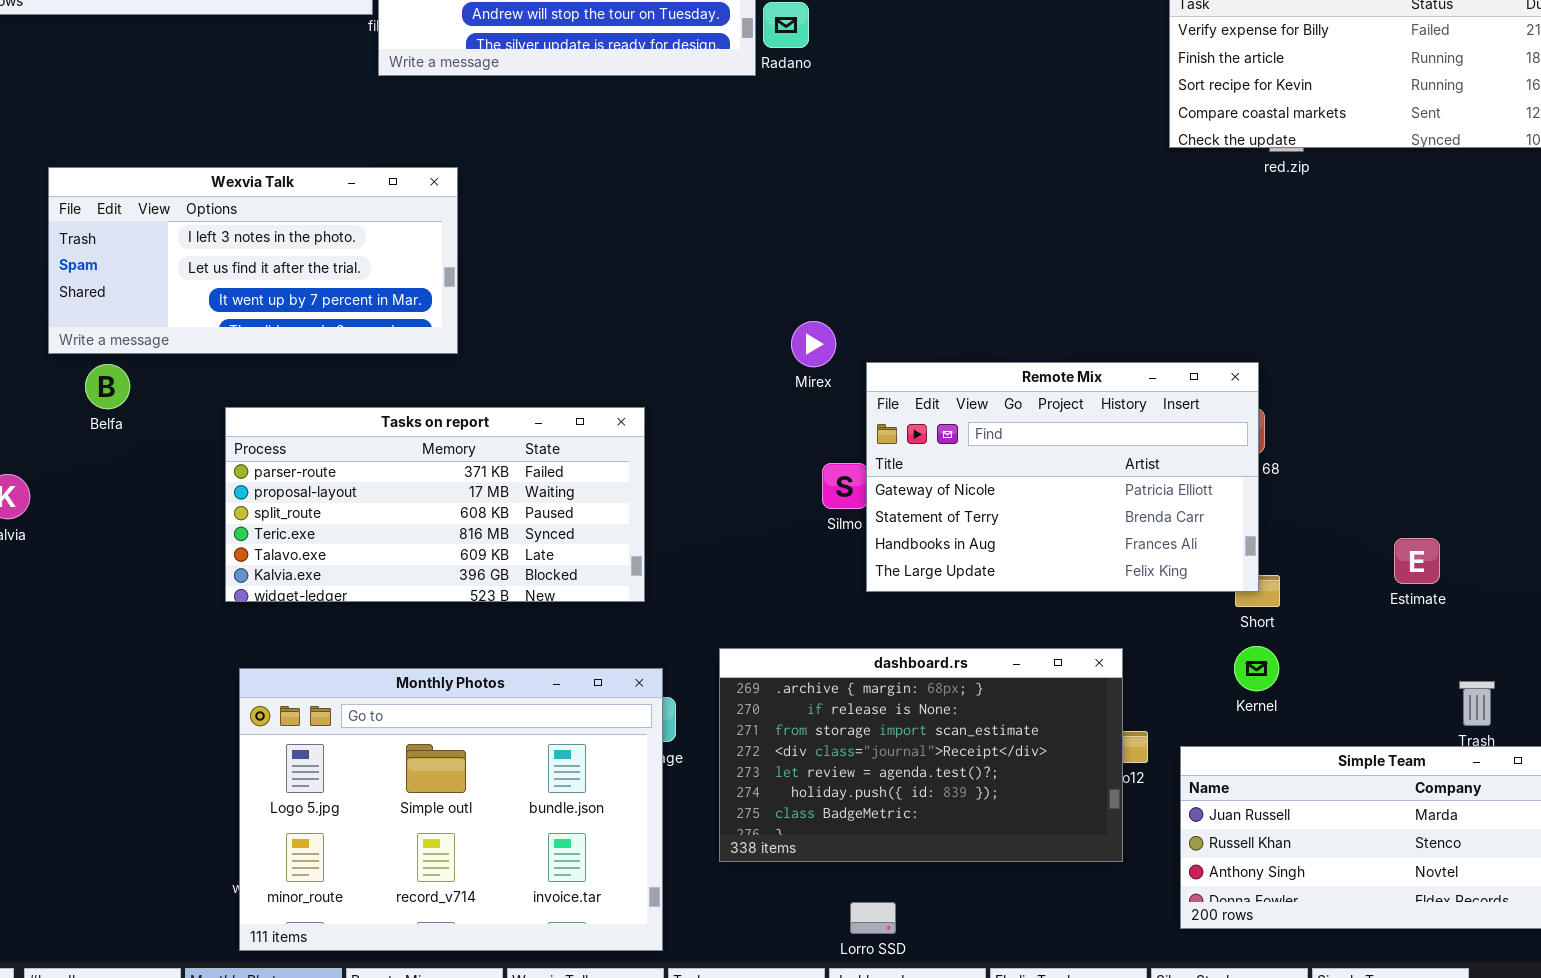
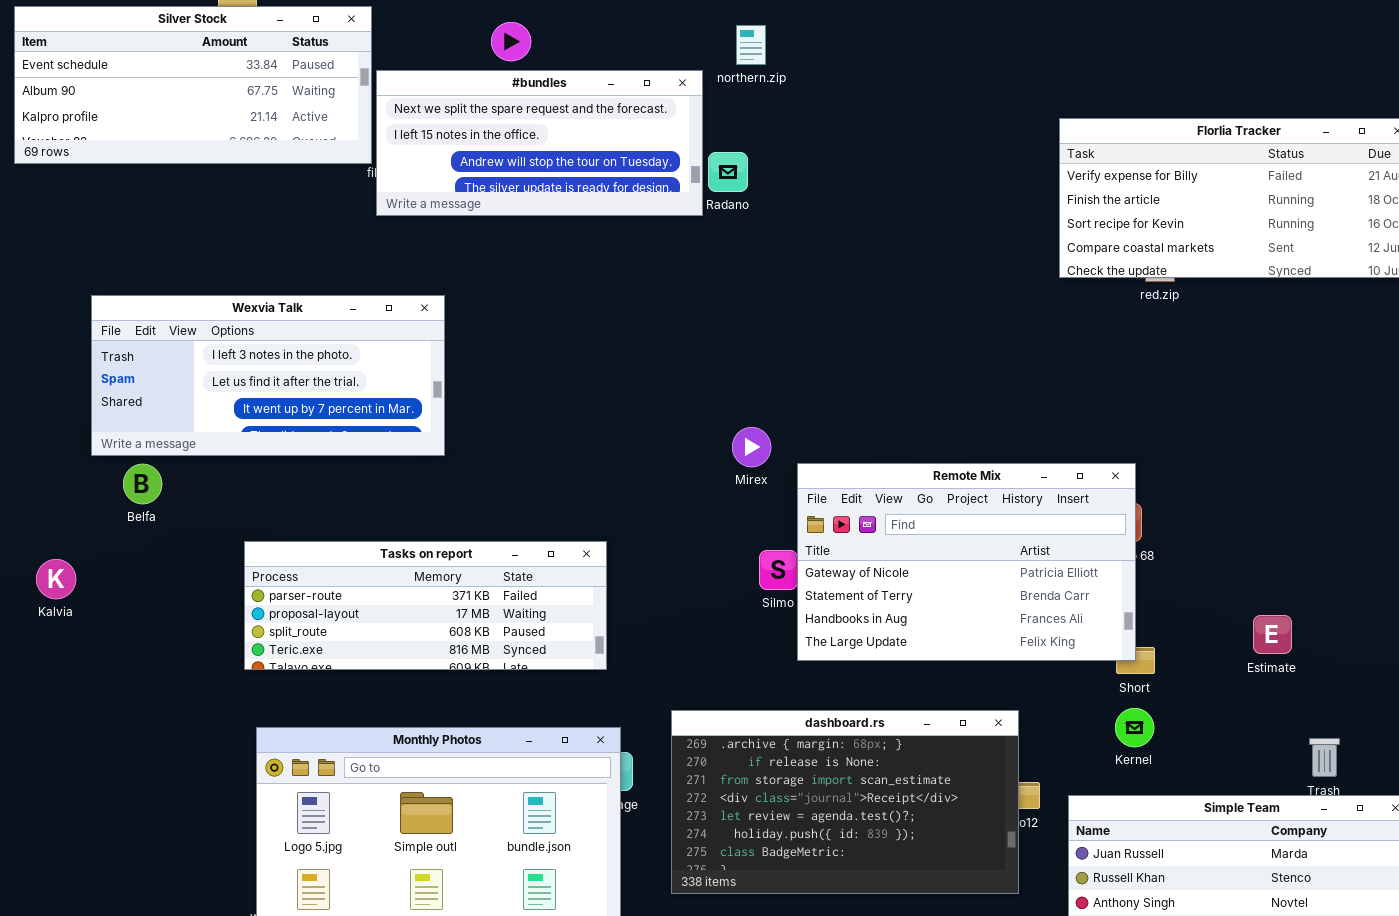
Tasks on report: [225,407,645,602] -> [244,541,607,670], resized

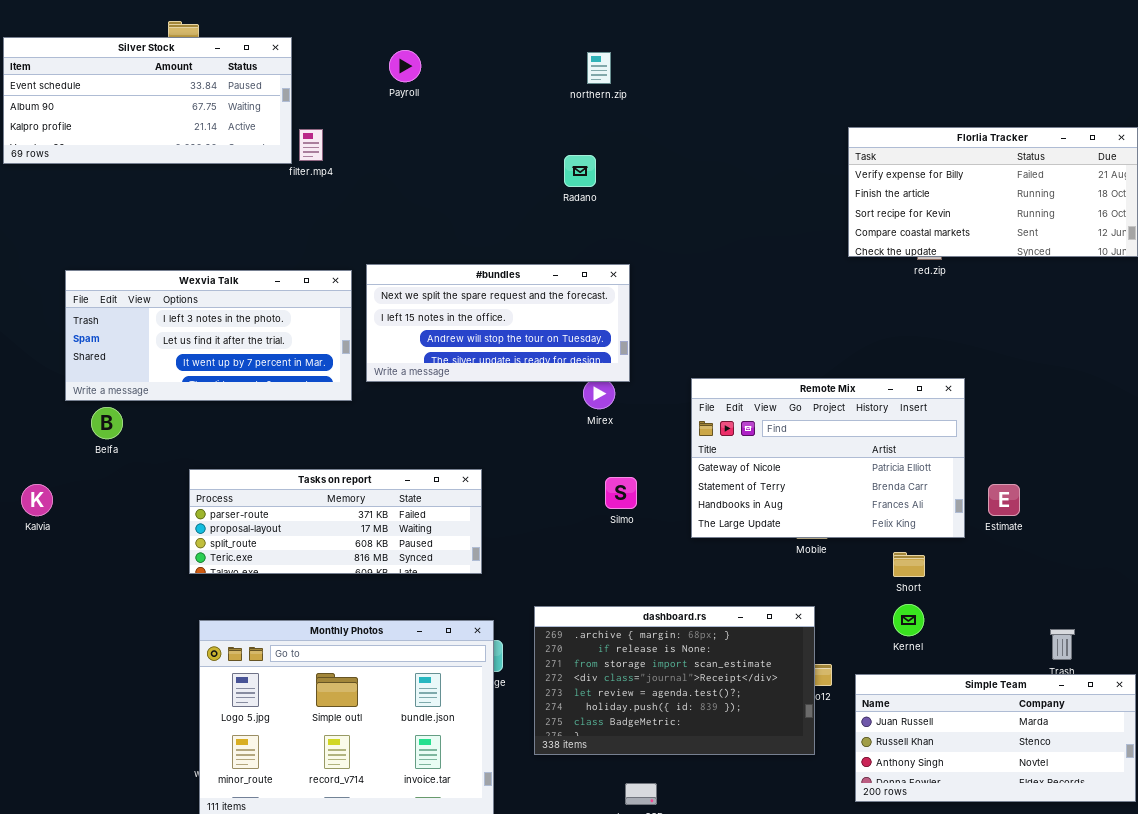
#bundles: [376,70,703,216] -> [366,264,630,382], moved
Remote Mix: [797,463,1136,661] -> [691,378,965,538], moved
Estimate: [1253,615,1292,654] -> [988,484,1020,516], moved

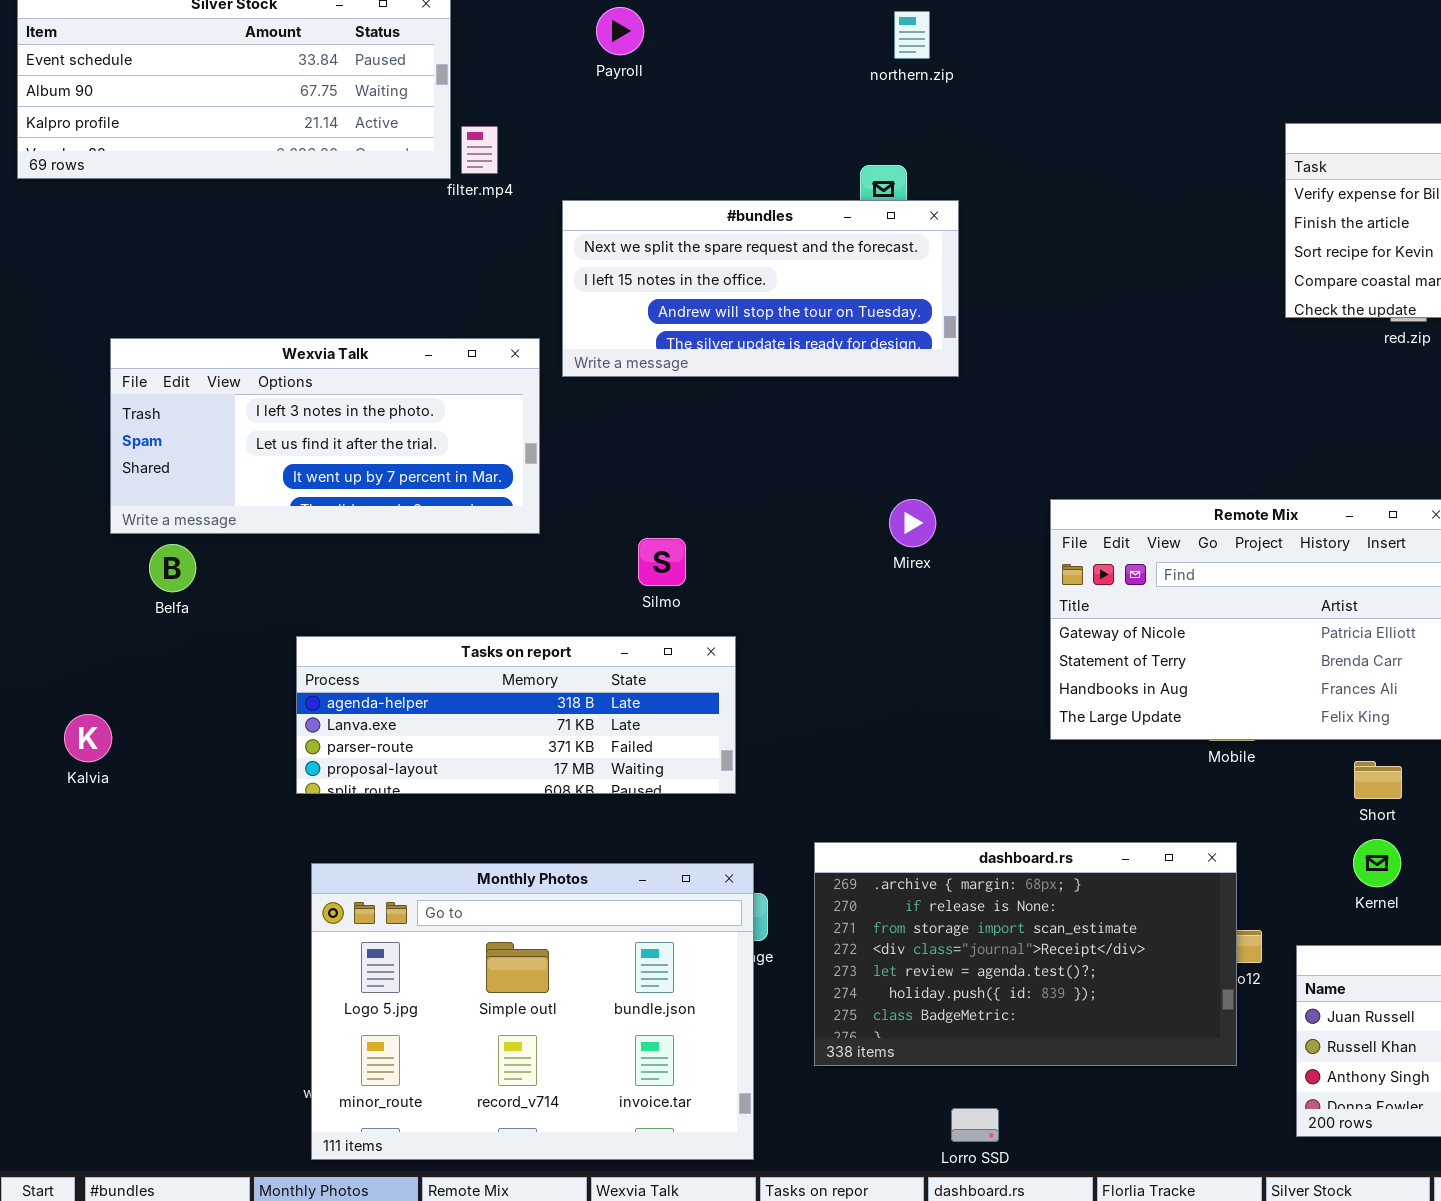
#bundles: [366,264,630,382] -> [562,200,959,377], moved
Tasks on report: [189,469,482,574] -> [296,636,736,794], scrolled up 2 rows
Silmo: [605,477,637,509] -> [638,538,686,586], moved
Kalvia: [21,484,53,516] -> [64,714,112,762], moved

